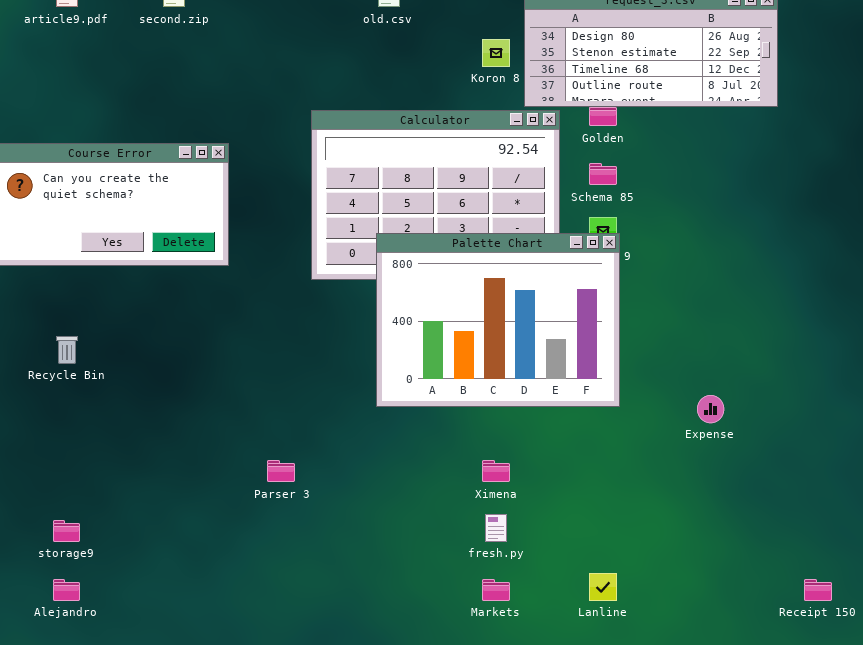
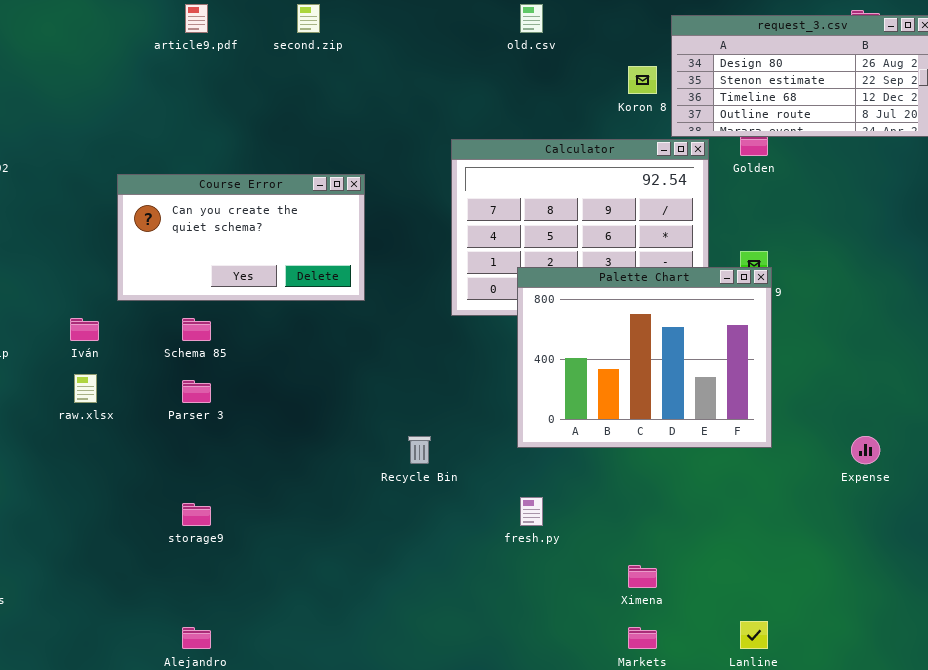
Schema 85: [589,163,617,185] -> [182,318,211,341], moved
Recycle Bin: [56,336,78,364] -> [408,436,431,464], moved
Parser 3: [267,460,295,482] -> [182,380,211,403], moved
Ximena: [482,460,510,482] -> [628,565,657,588], moved
fresh.py: [485,514,507,542] -> [520,497,543,526], moved
storage9: [53,520,80,542] -> [182,503,211,526], moved

